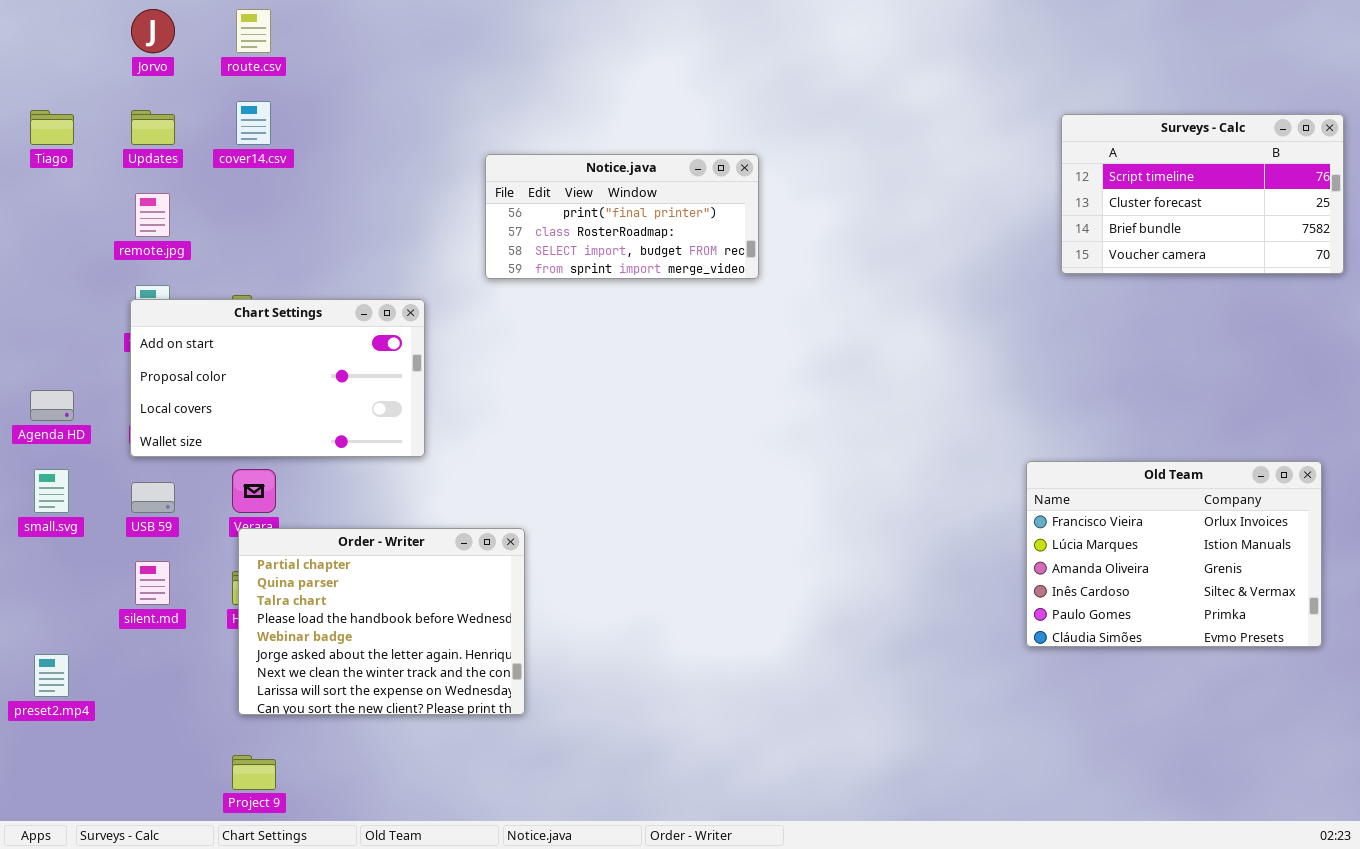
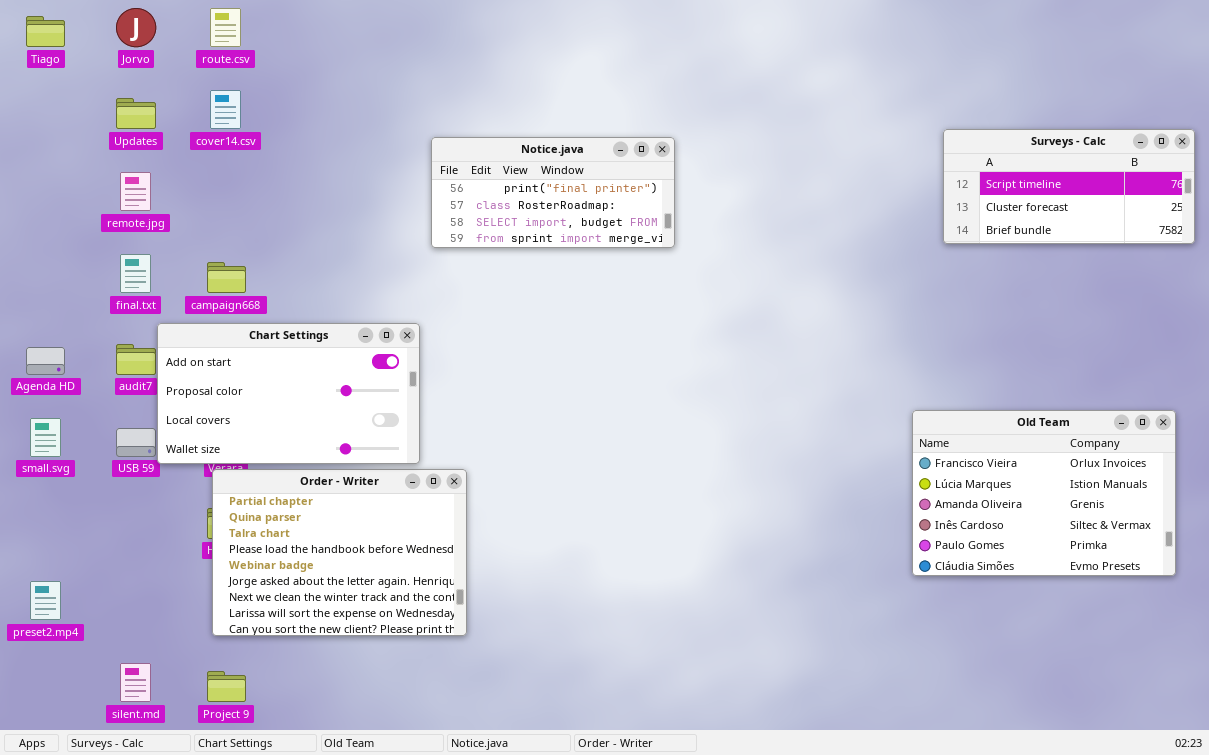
Tiago: [30,110,74,145] -> [26,16,65,47], moved
Surveys - Calc: [1061,114,1344,274] -> [943,129,1195,244], resized
Chart Settings: [130,299,425,457] -> [157,323,420,464], moved
silent.md: [135,561,170,605] -> [120,663,151,702], moved

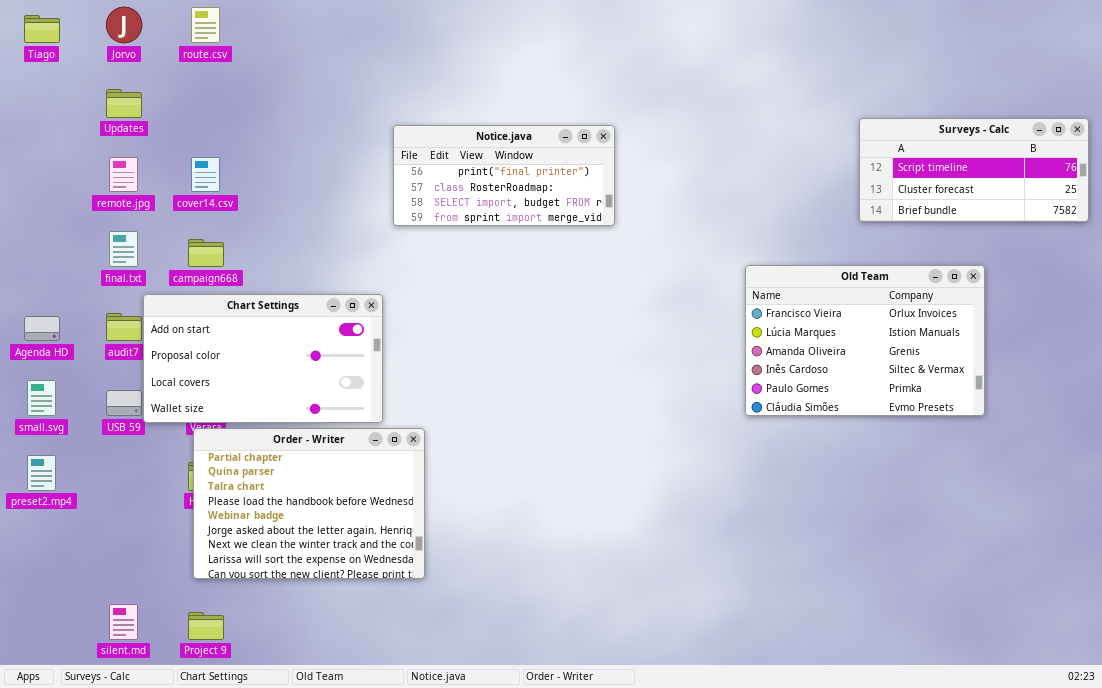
cover14.csv: [210,90,241,129] -> [191,157,220,192], moved
Old Team: [912,410,1176,576] -> [745,265,985,416], moved
preset2.mp4: [30,581,61,620] -> [27,455,56,491], moved

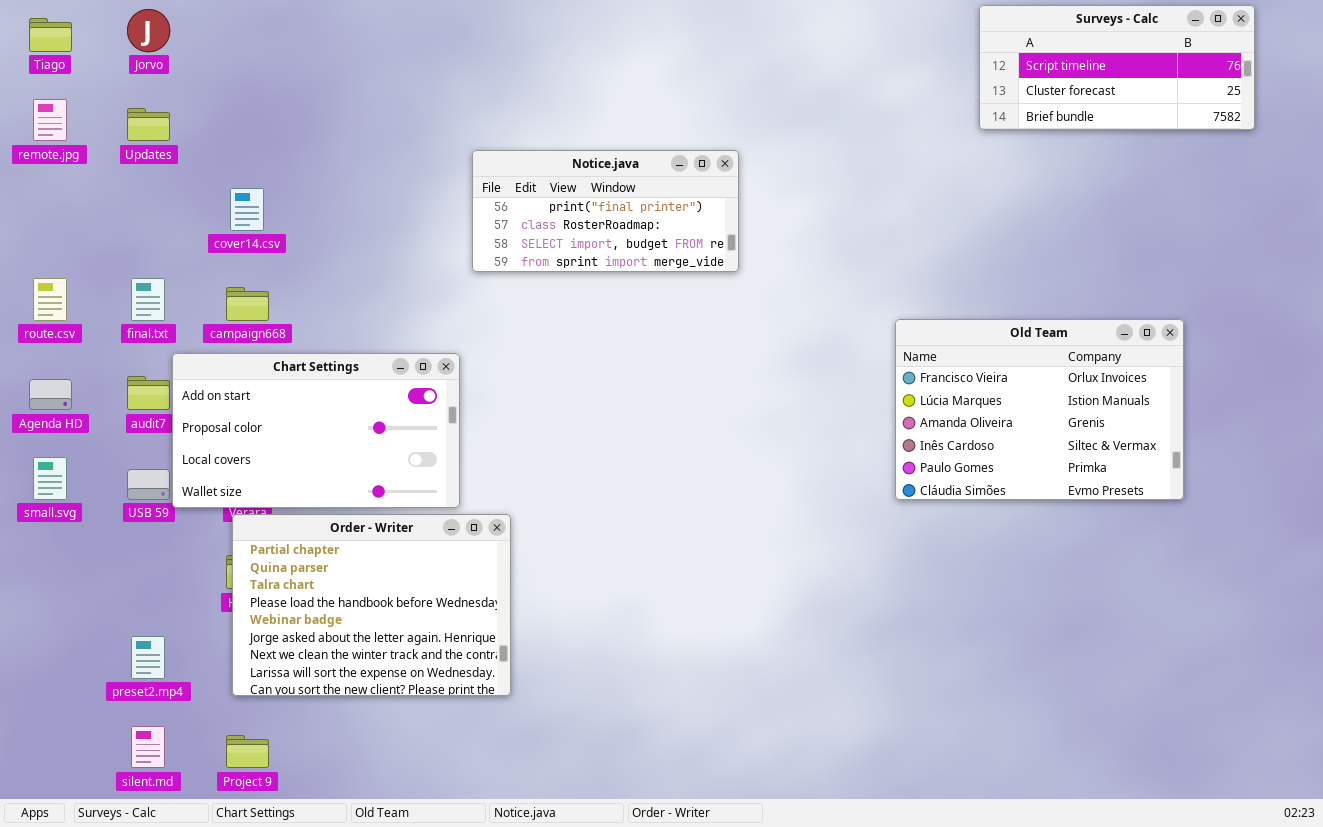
route.csv: [191,7,220,43] -> [33,278,67,321], moved
Surveys - Calc: [859,118,1089,222] -> [979,5,1255,130], moved
remote.jpg: [109,157,138,192] -> [33,99,67,141], moved
preset2.mp4: [27,455,56,491] -> [131,636,165,679], moved

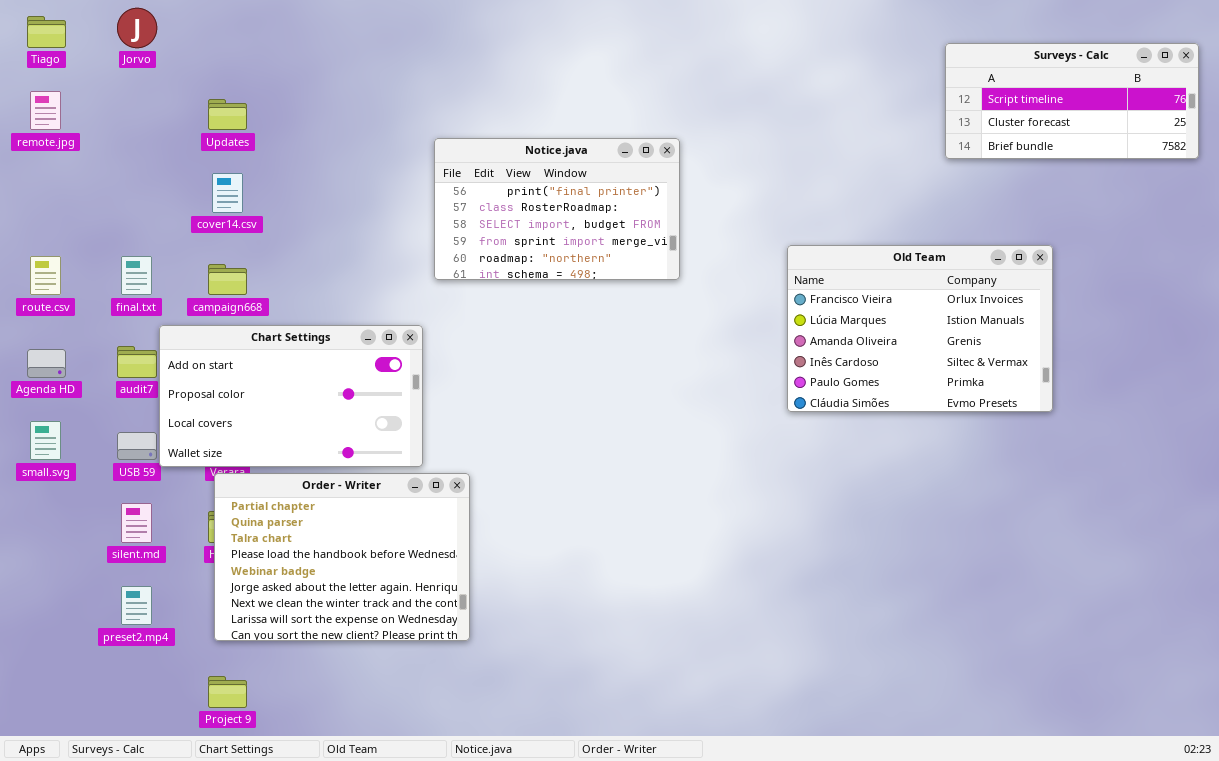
Surveys - Calc: [979,5,1255,130] -> [945,43,1199,159], moved
Updates: [127,108,170,141] -> [208,99,247,130], moved
Notice.java: [472,150,739,272] -> [434,138,680,280], resized
Old Team: [895,319,1184,500] -> [787,245,1053,412], moved
silent.md: [131,726,165,768] -> [121,503,152,543], moved

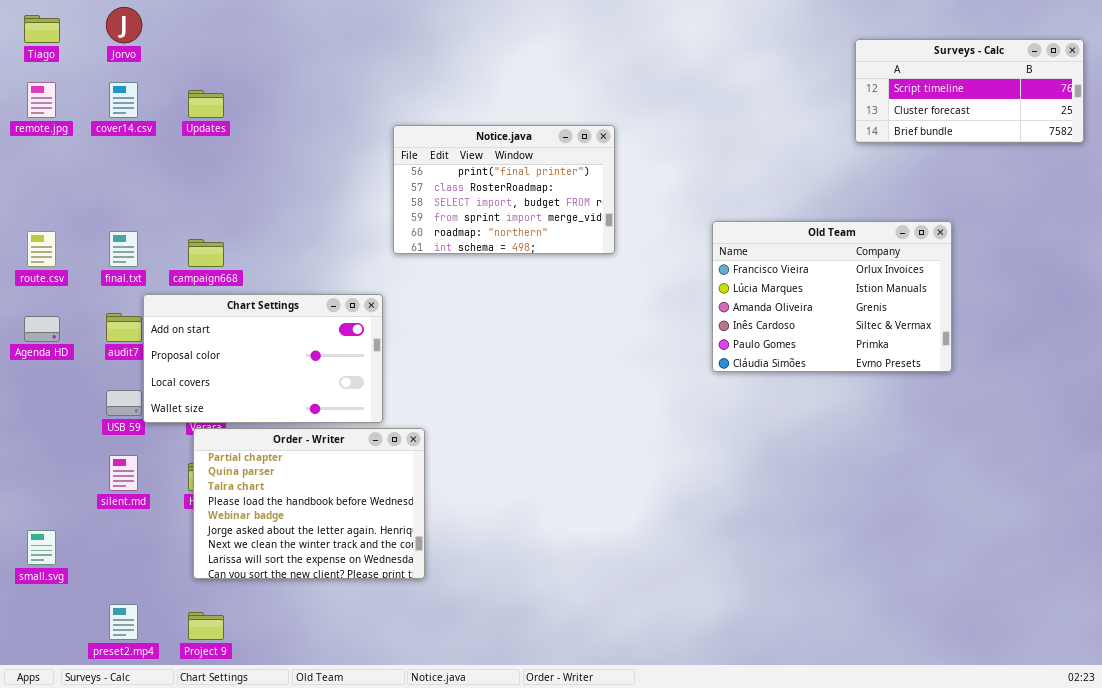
cover14.csv: [212,173,243,213] -> [109,82,138,118], moved
small.svg: [30,421,61,460] -> [27,530,56,565], moved
preset2.mp4: [121,586,152,625] -> [109,604,138,640], moved

